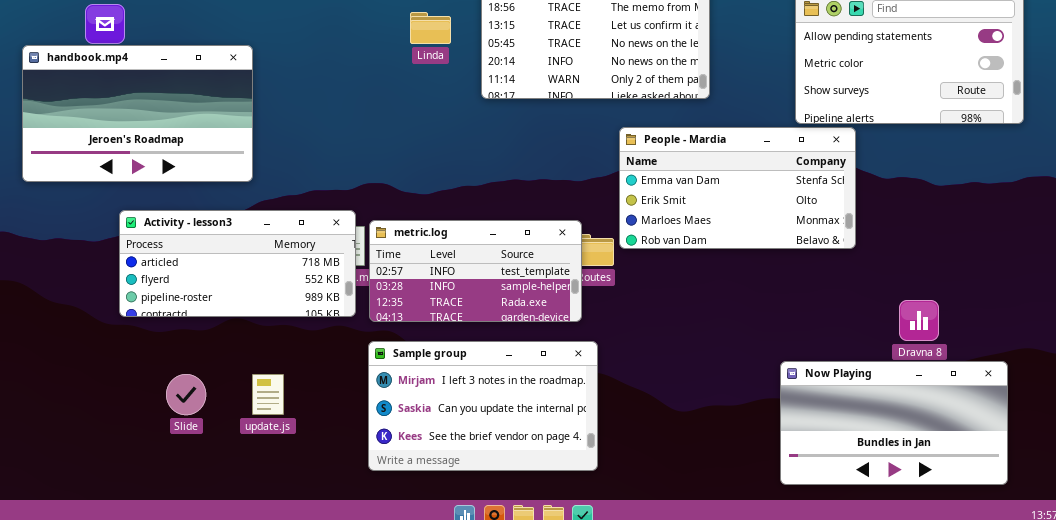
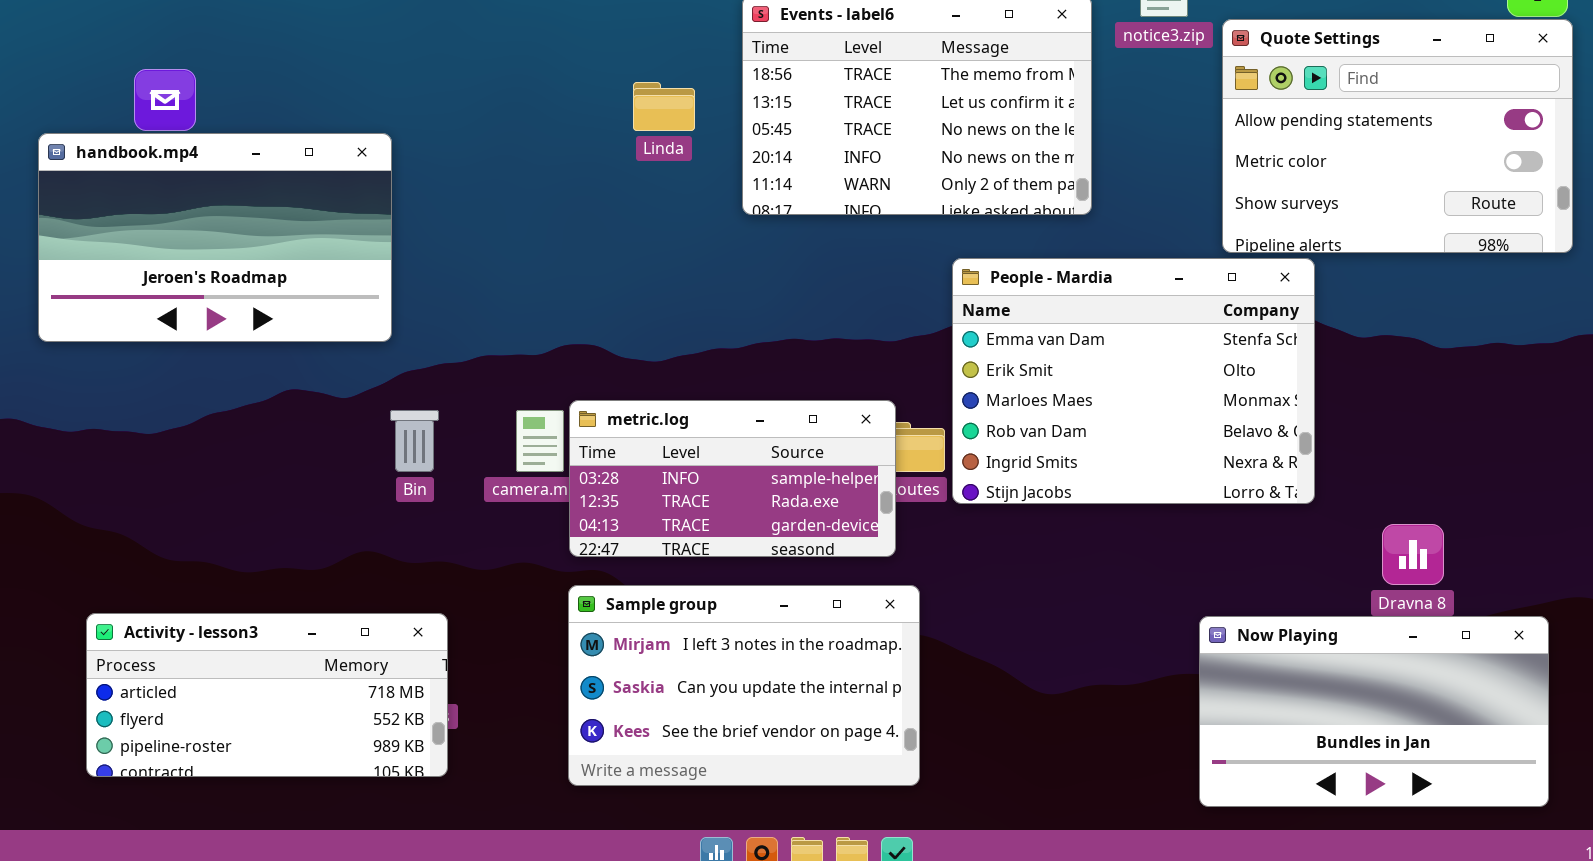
People - Mardia: [619,127,856,249] -> [952,258,1315,504], resized
Activity - lesson3: [119,210,356,317] -> [86,613,448,777], moved
metric.log: [369,220,582,322] -> [569,400,896,557], scrolled down 1 row

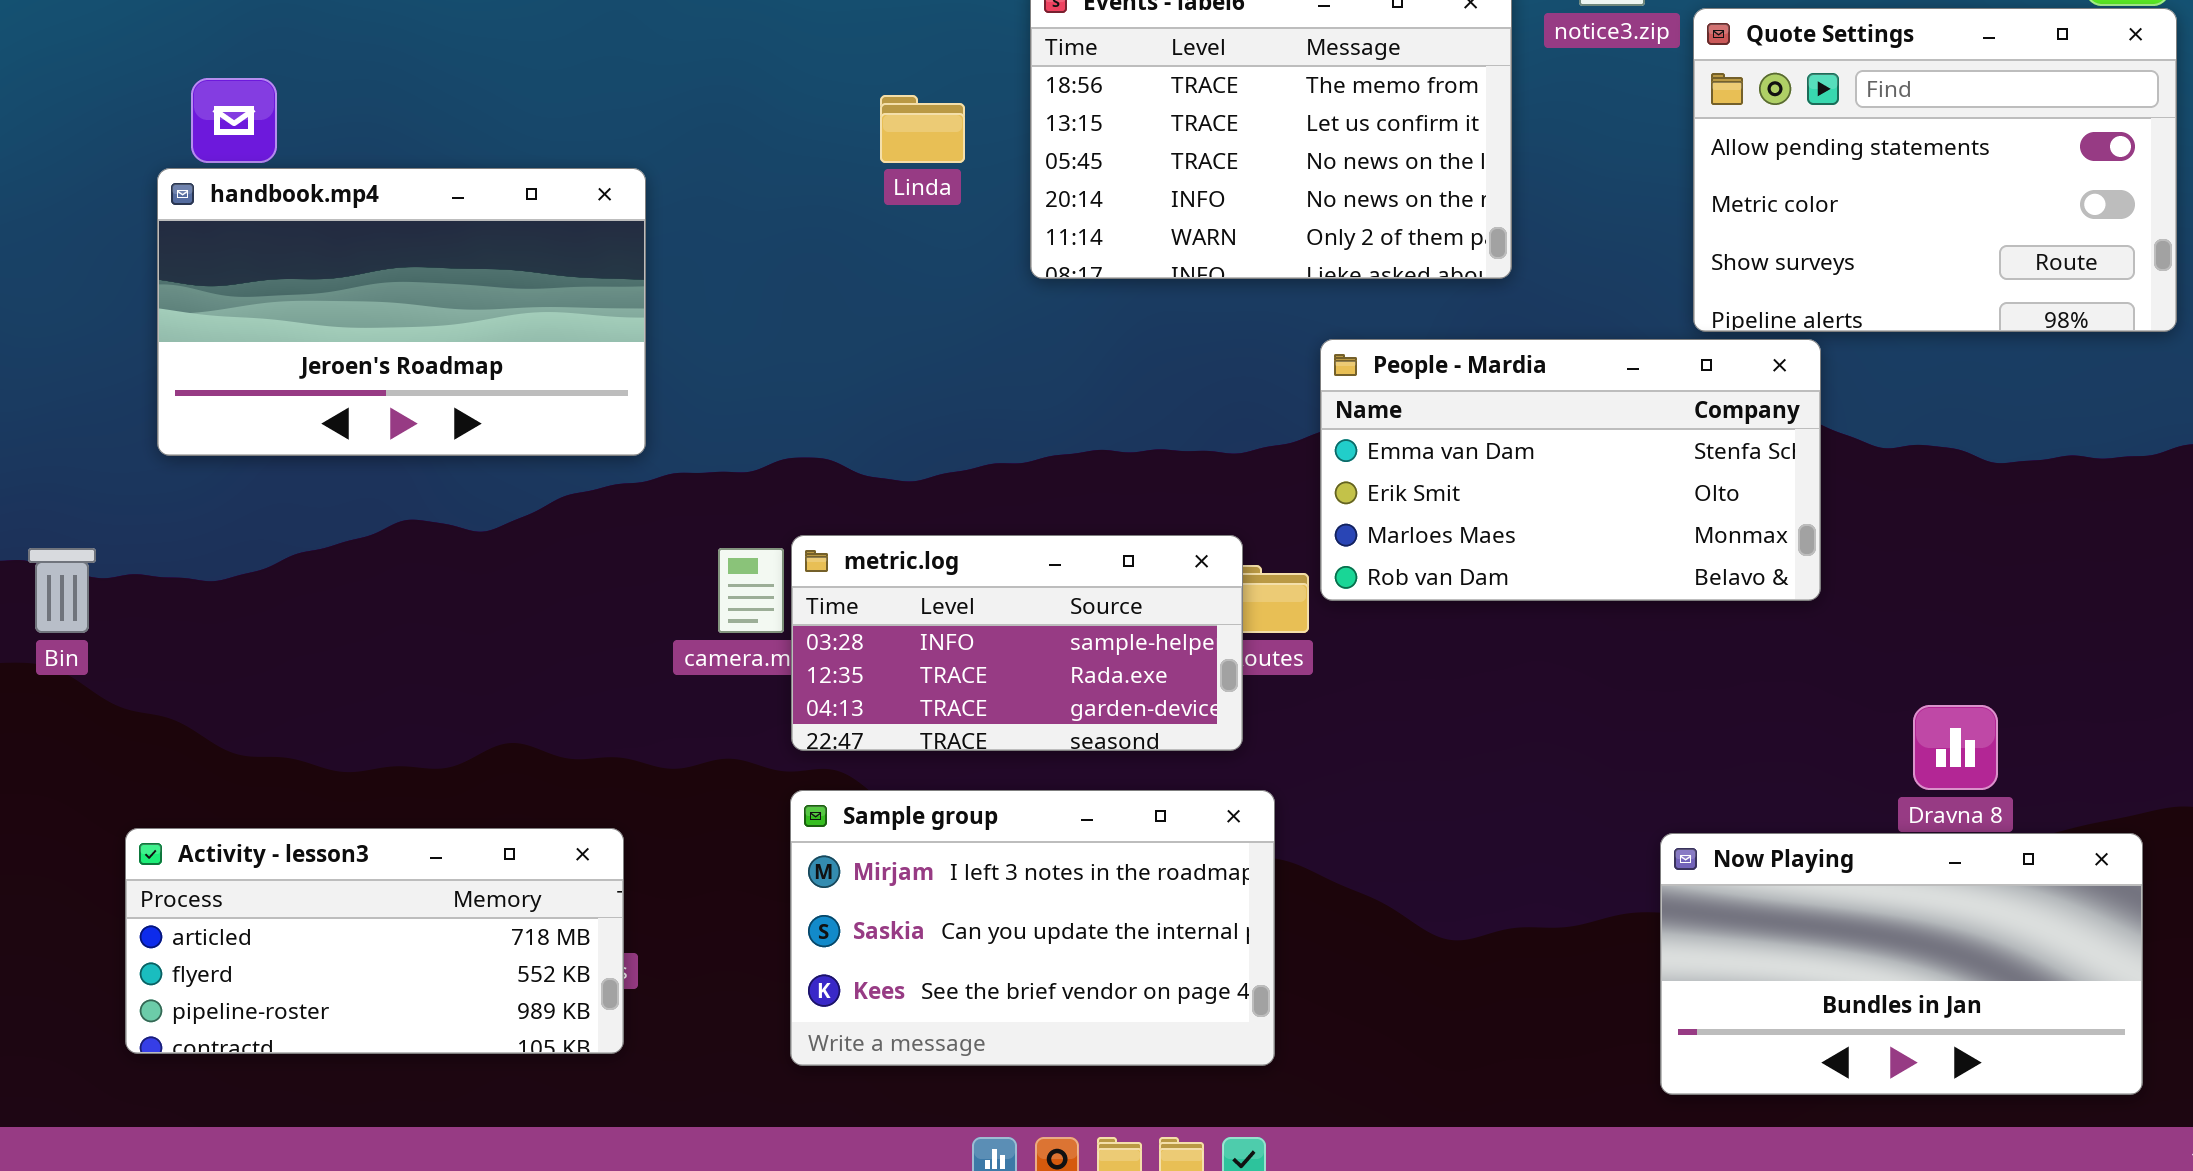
handbook.mp4: [38,133,392,342] -> [157,168,646,456], moved
People - Mardia: [952,258,1315,504] -> [1320,339,1821,601], resized
Bin: [390,410,439,472] -> [28,548,96,633], moved

